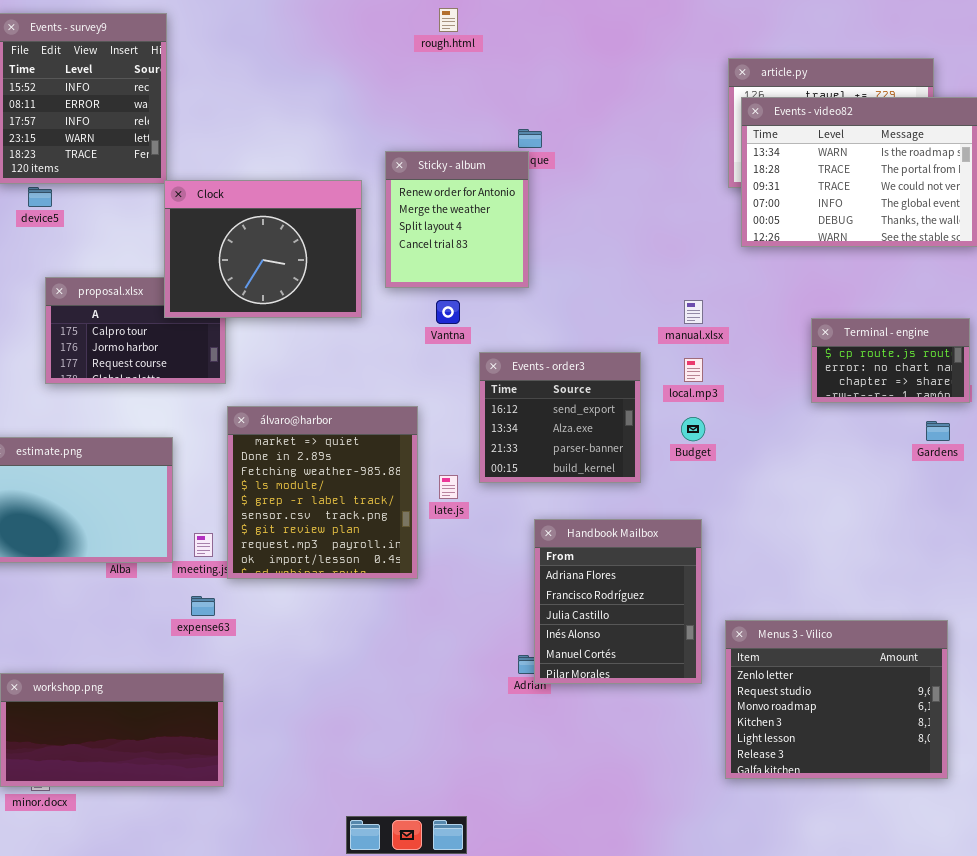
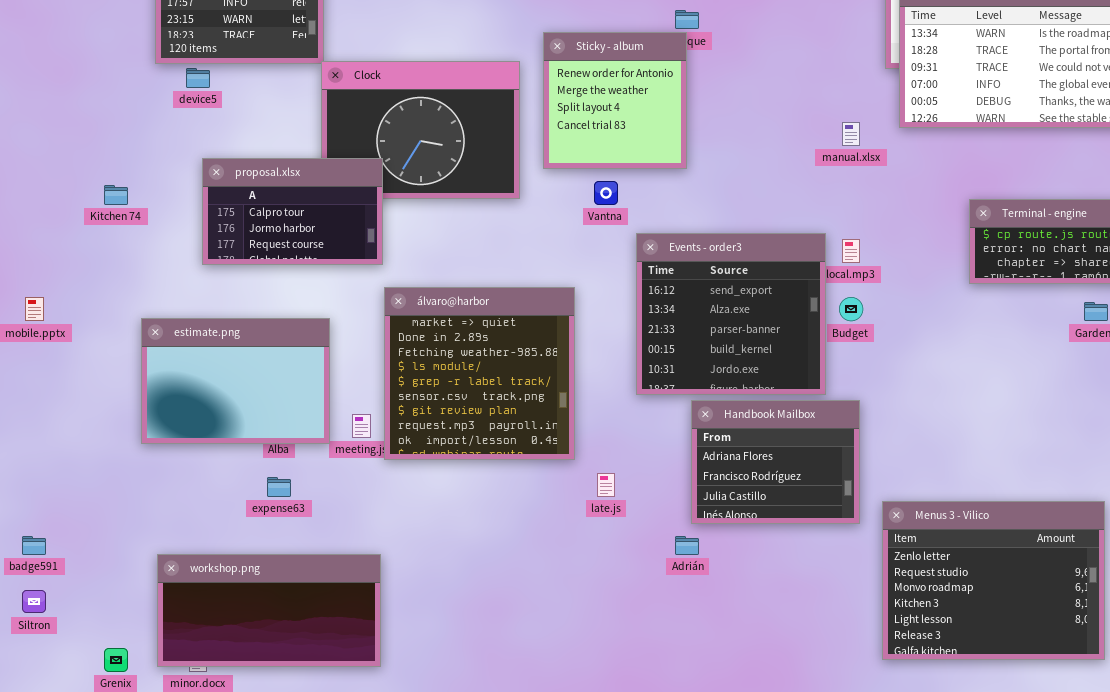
proposal.xlsx: [45,277,226,384] -> [202,158,383,265], raised
manual.xlsx: [684,300,703,324] -> [842,122,860,146], moved
Events - order3: [479,352,641,483] -> [636,233,826,395], resized
late.js: [439,475,458,499] -> [597,473,615,497], moved
Handbook Mailbox: [534,519,702,684] -> [691,400,860,524], resized
expense63: [191,596,215,616] -> [267,477,291,497], moved

